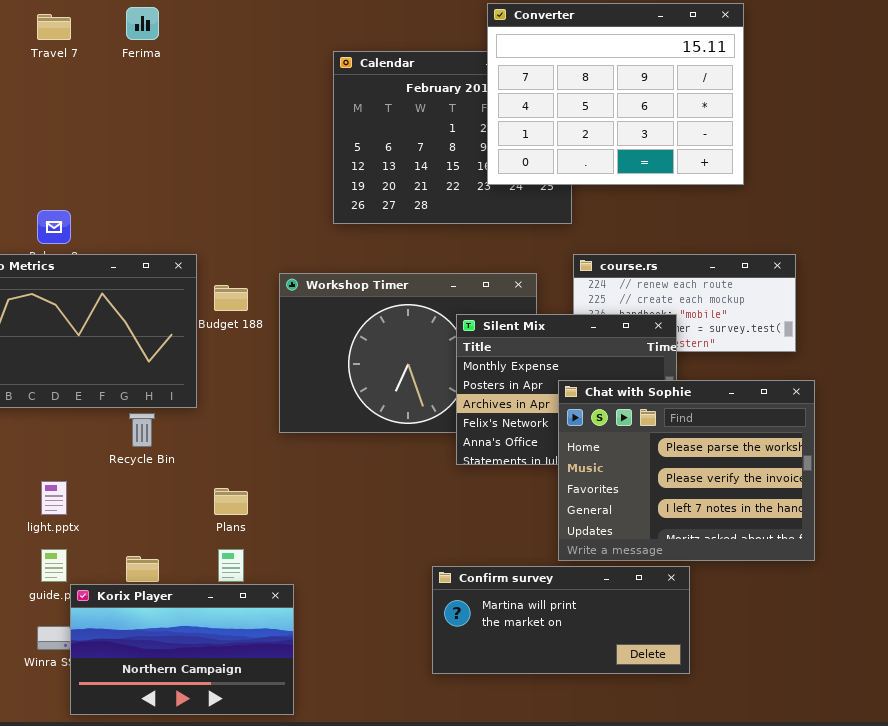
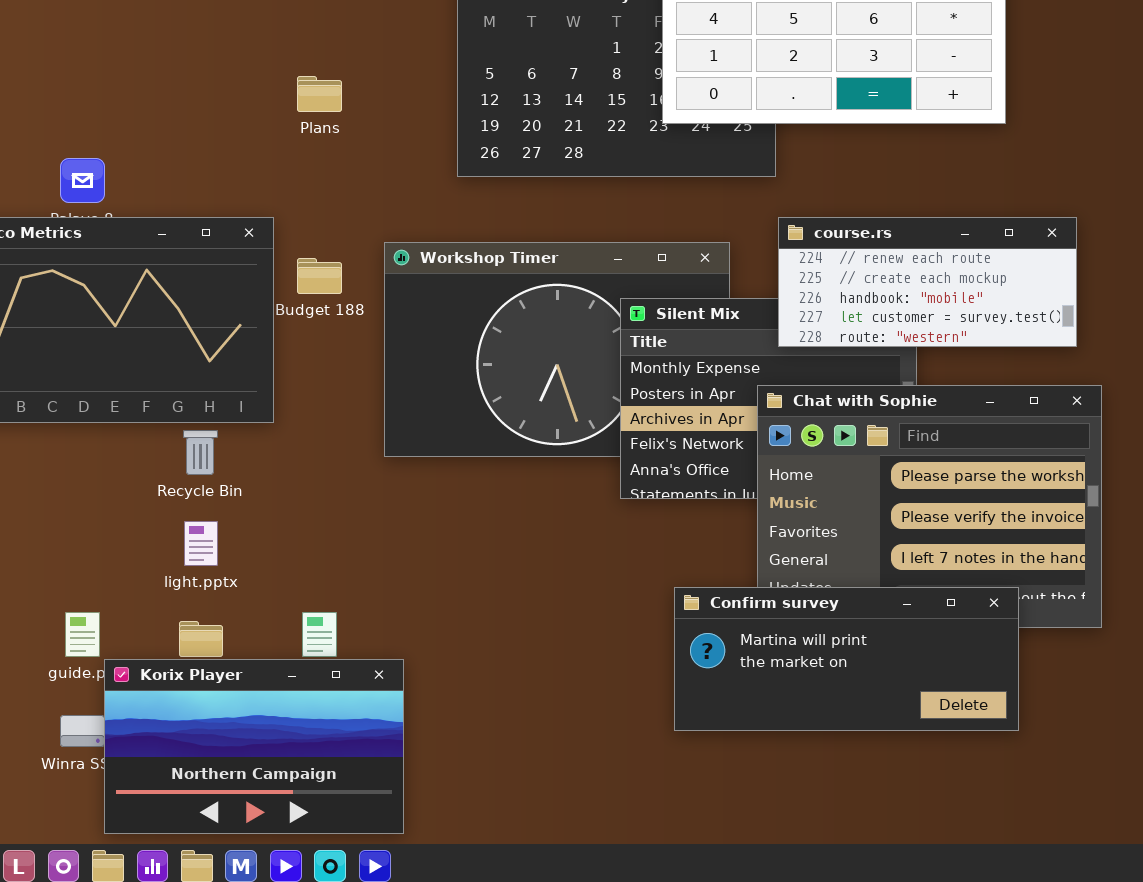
course.rs: [573,254,796,352] -> [778,217,1077,347], raised
light.pptx: [41,481,67,515] -> [184,521,218,566], moved
Plans: [214,488,248,515] -> [297,76,342,112], moved
Confirm survey: [432,566,690,674] -> [674,587,1019,731], moved

